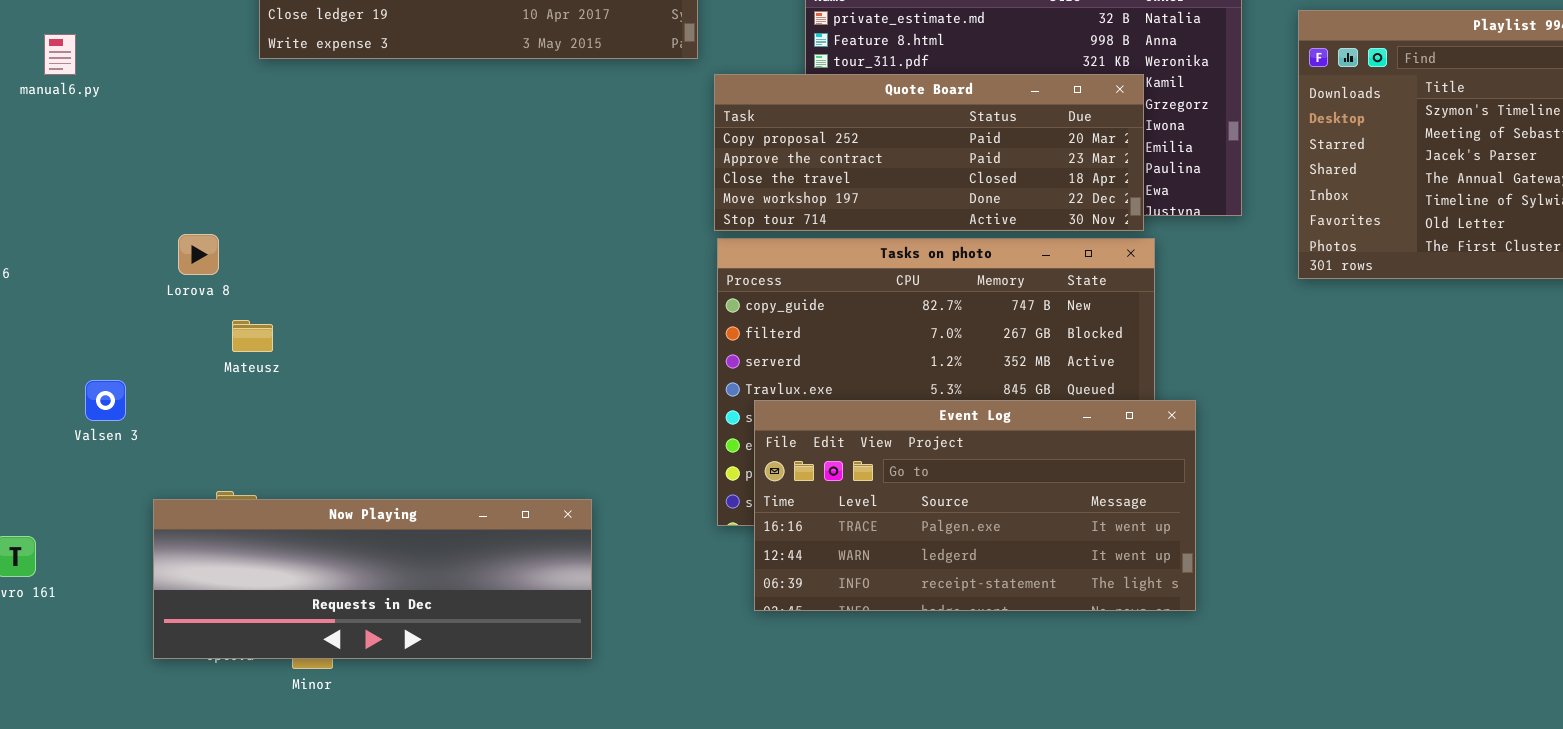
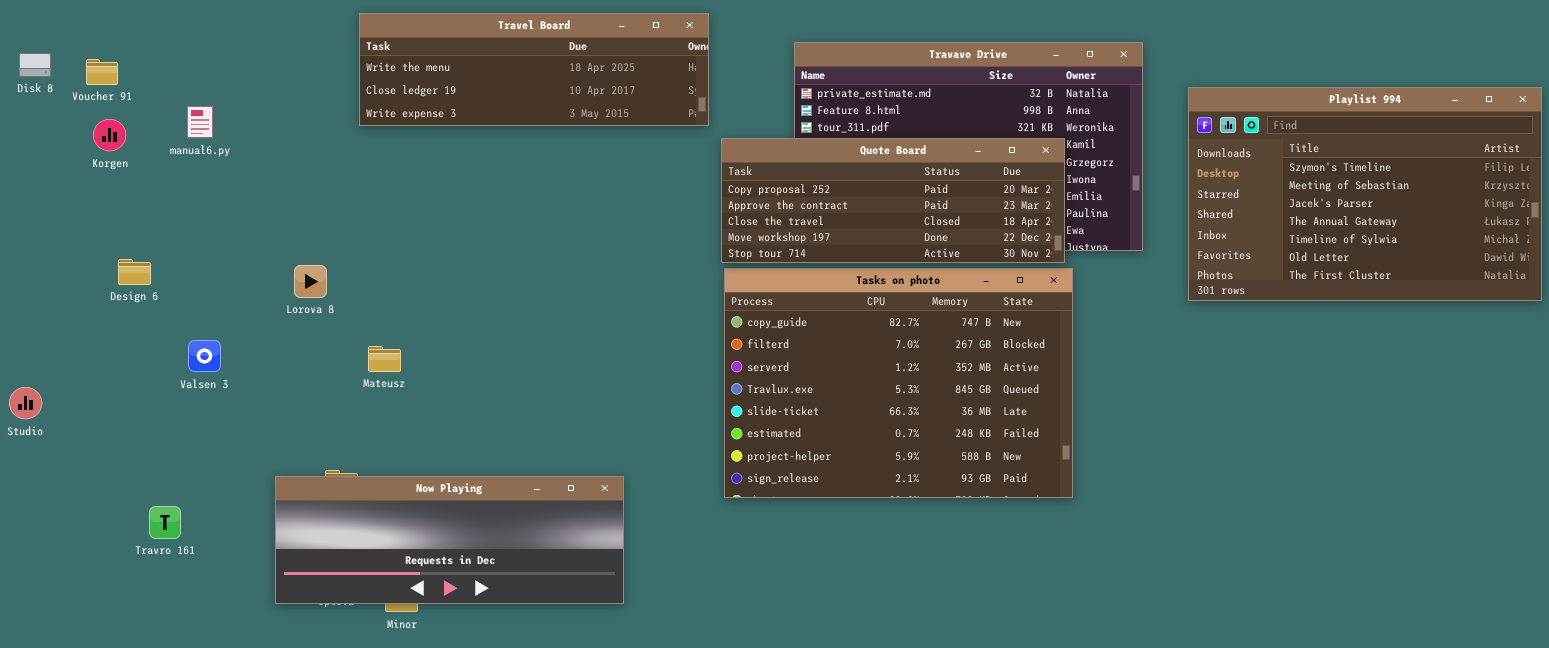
Mateusz: [232,320,273,352] -> [368,346,401,372], moved
Valsen 3: [85,380,126,421] -> [188,340,221,372], moved
Event Log: [754,400,1196,611] -> none, closed

